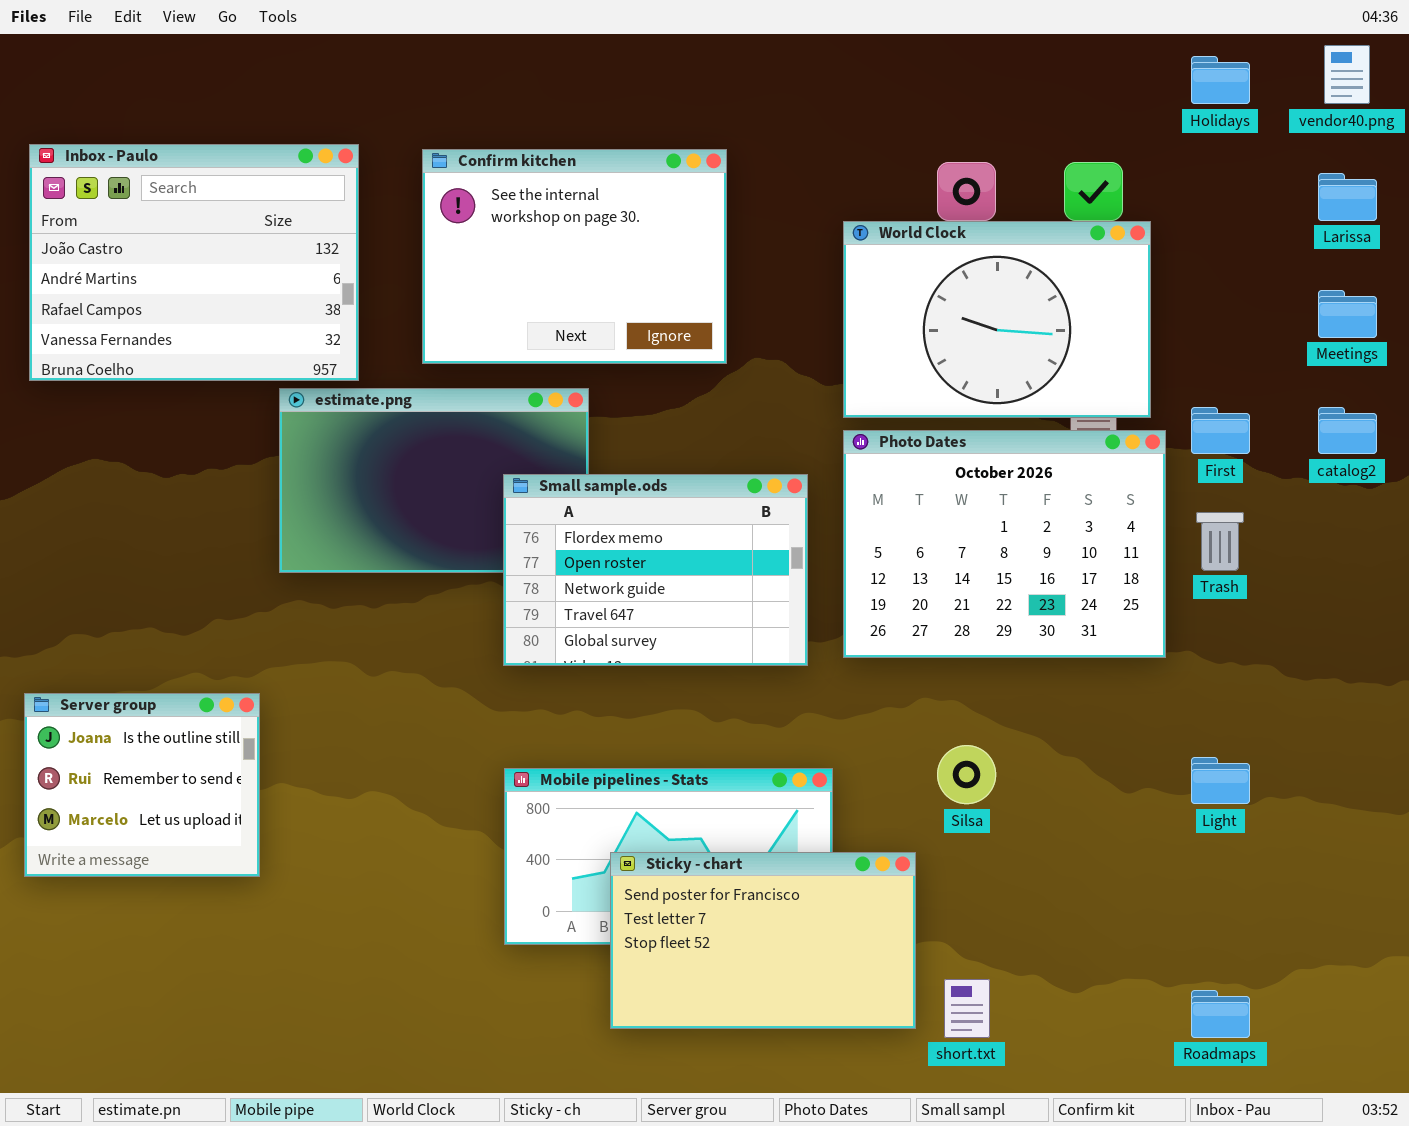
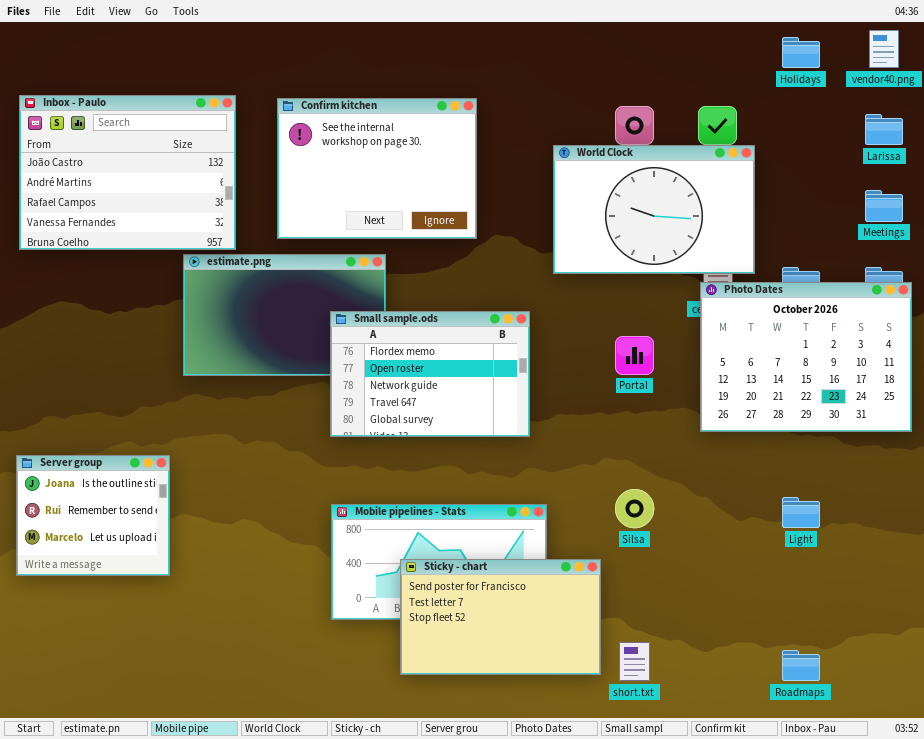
Photo Dates: [843,430,1166,658] -> [700,282,912,432], moved

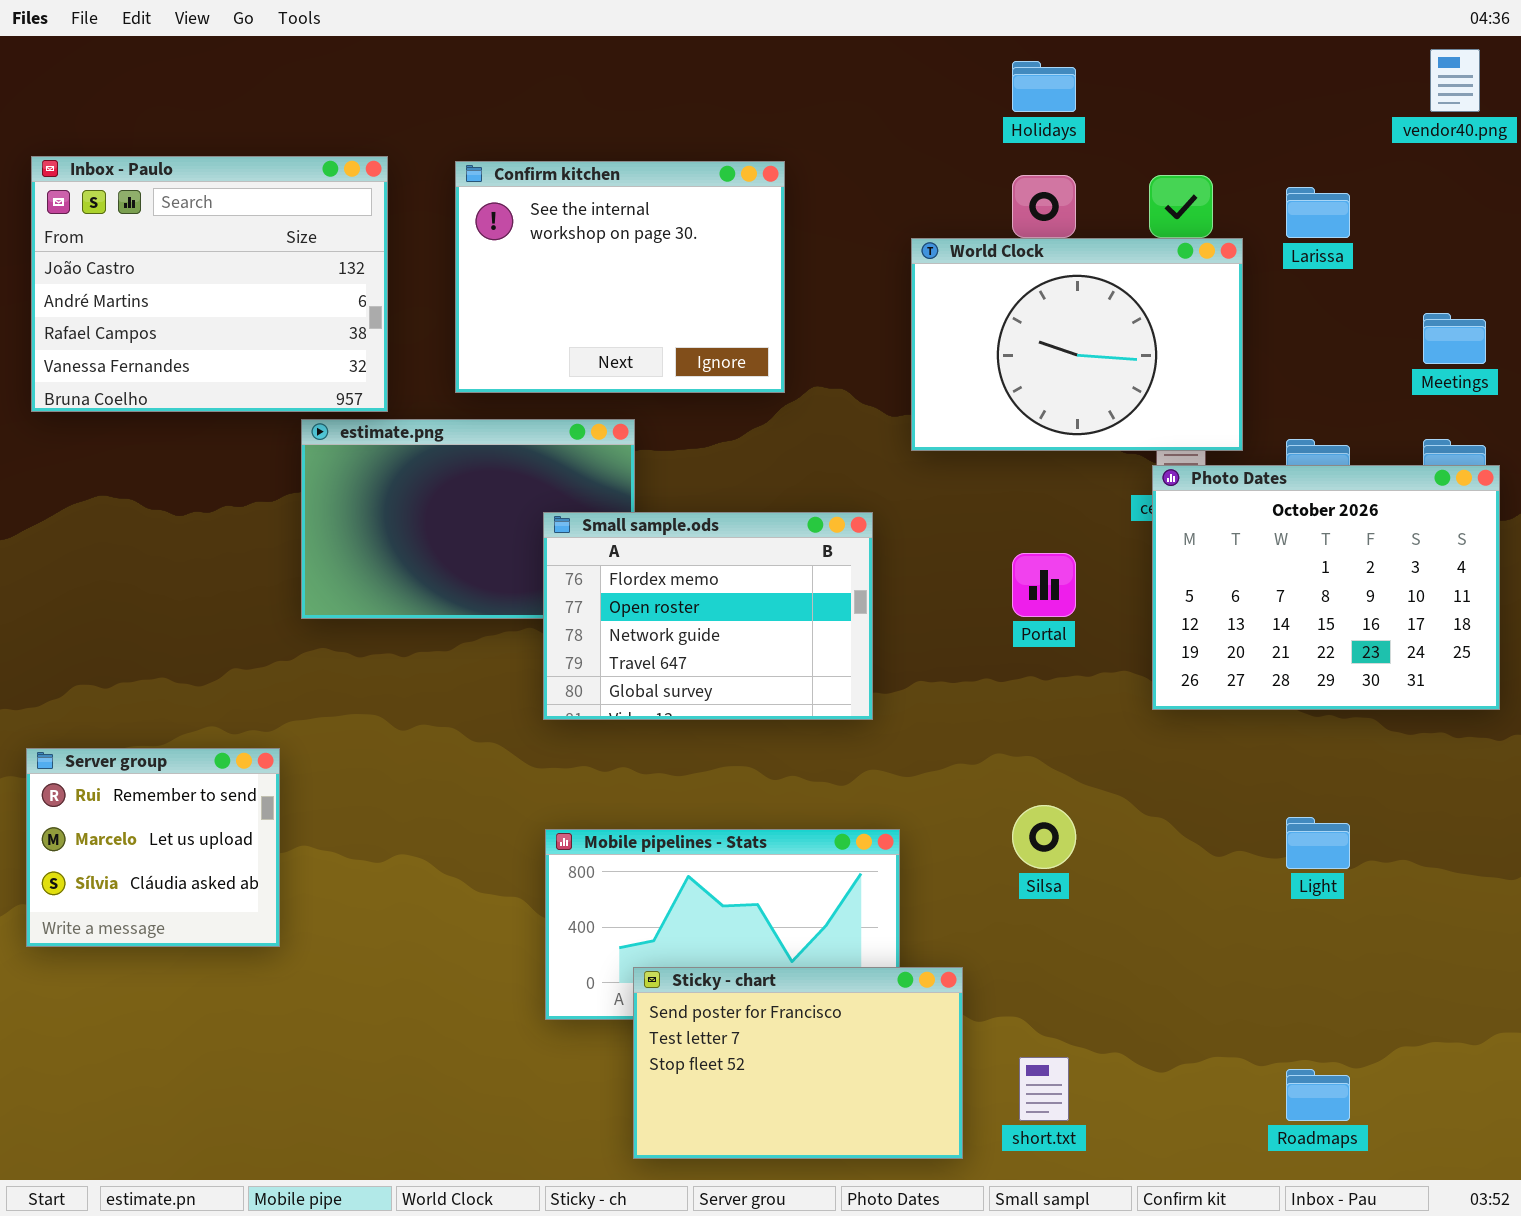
Holidays: [782,37,820,68] -> [1012,61,1076,112], moved
Larissa: [865,114,903,145] -> [1286,187,1350,238], moved
Server group: [16,455,170,576] -> [26,748,280,947], scrolled down 1 row
Sticky - chart: [400,559,601,675] -> [633,967,963,1159], moved

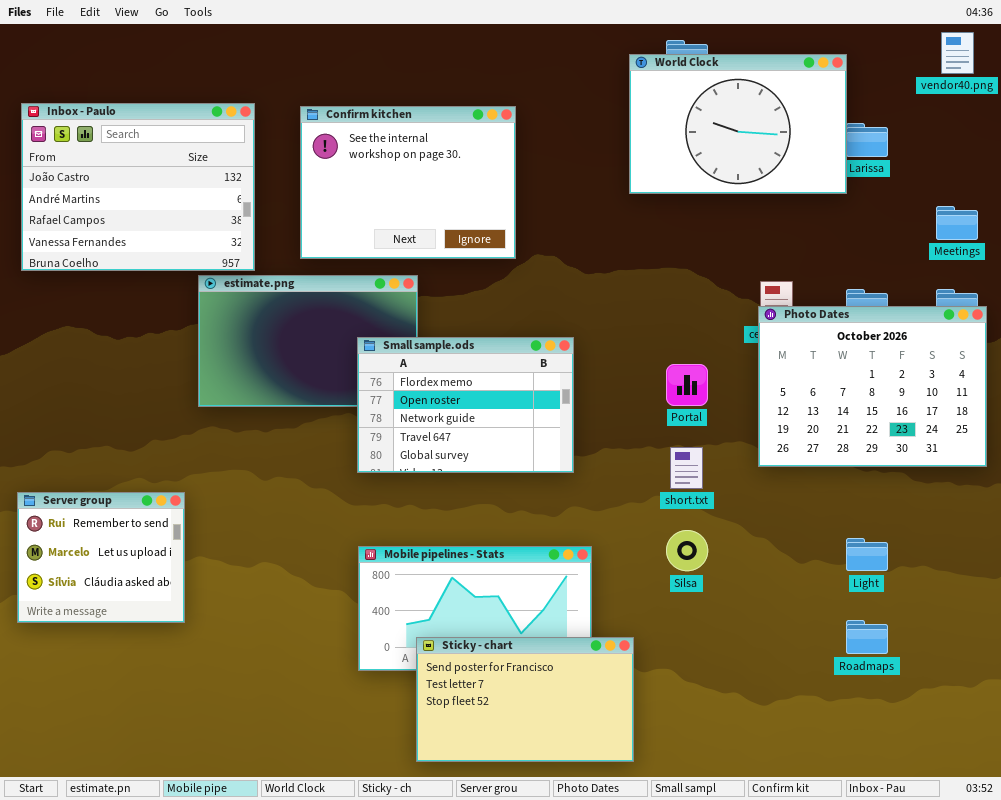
World Clock: [911,238,1243,451] -> [629,54,847,194], moved
short.txt: [1019,1057,1069,1121] -> [670,447,703,489], moved
Roadmaps: [1286,1069,1350,1121] -> [846,620,888,654], moved

